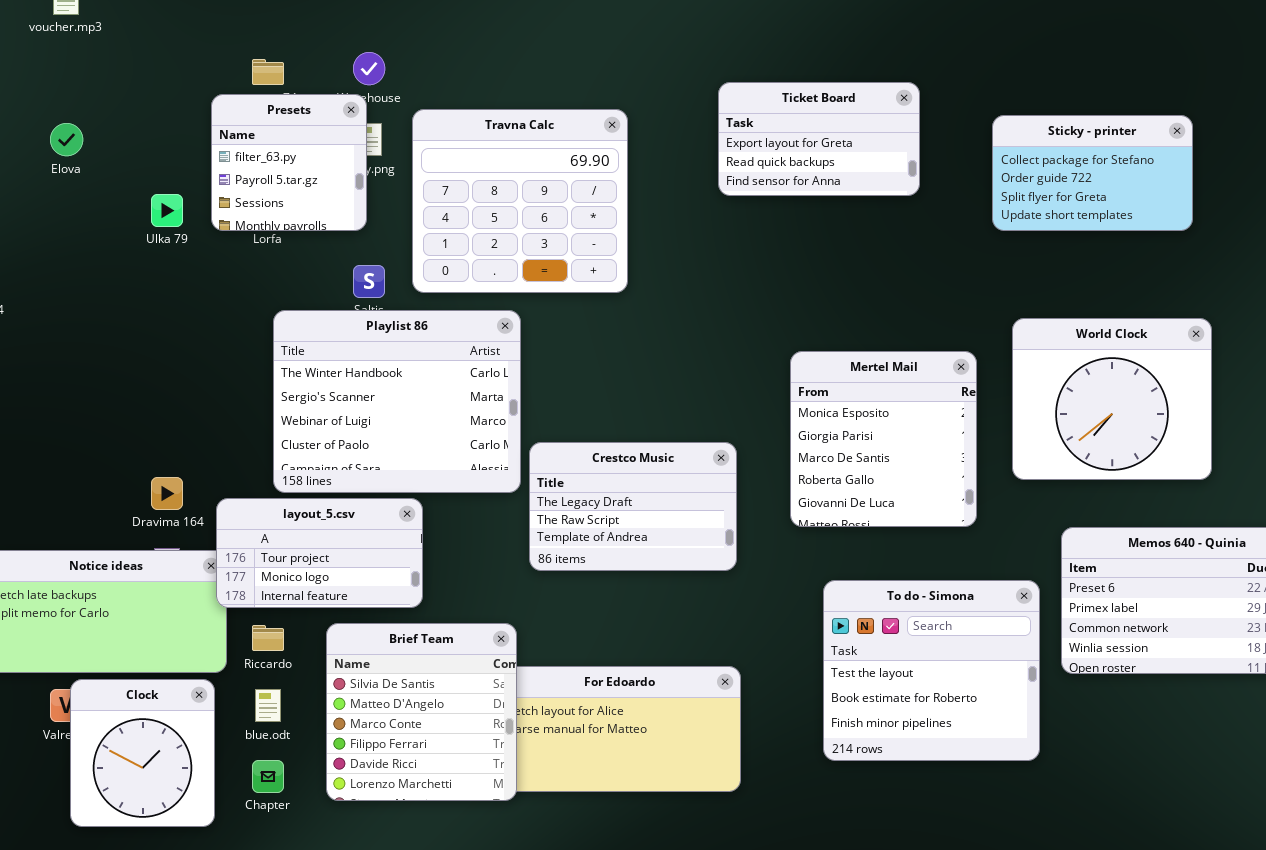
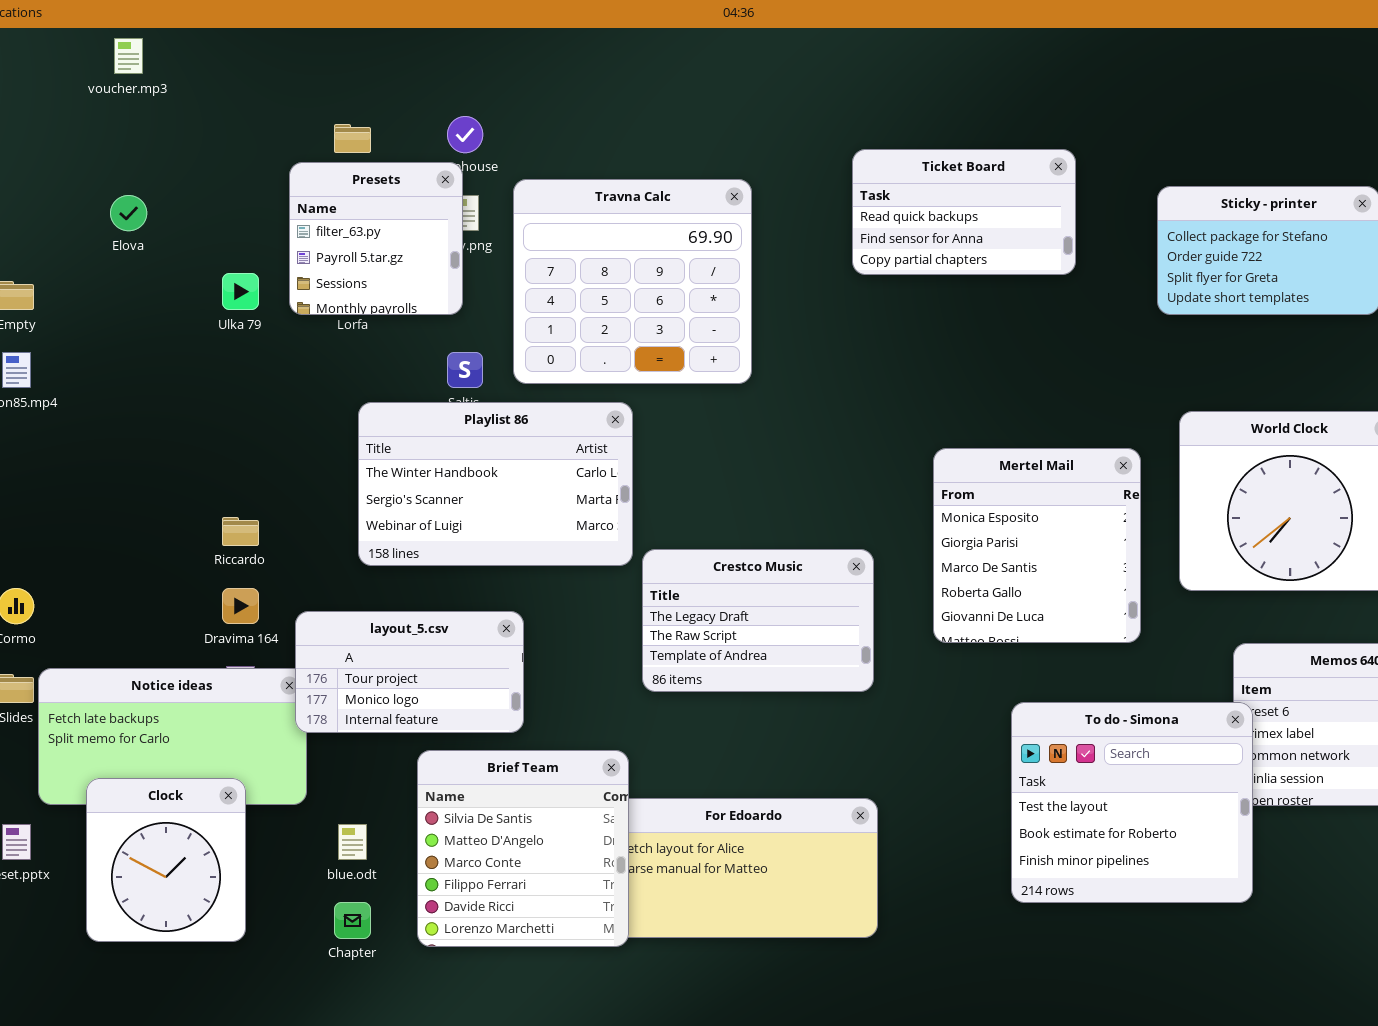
Ticket Board: [718,82,920,196] -> [852,149,1076,275], scrolled down 1 row
Playlist 86: [273,310,521,493] -> [358,402,633,566], resized
To do - Simona: [823,580,1040,761] -> [1011,702,1253,903], moved
Riccardo: [252,625,284,651] -> [222,517,259,546], moved
Clock: [70,679,215,827] -> [86,778,246,942], moved

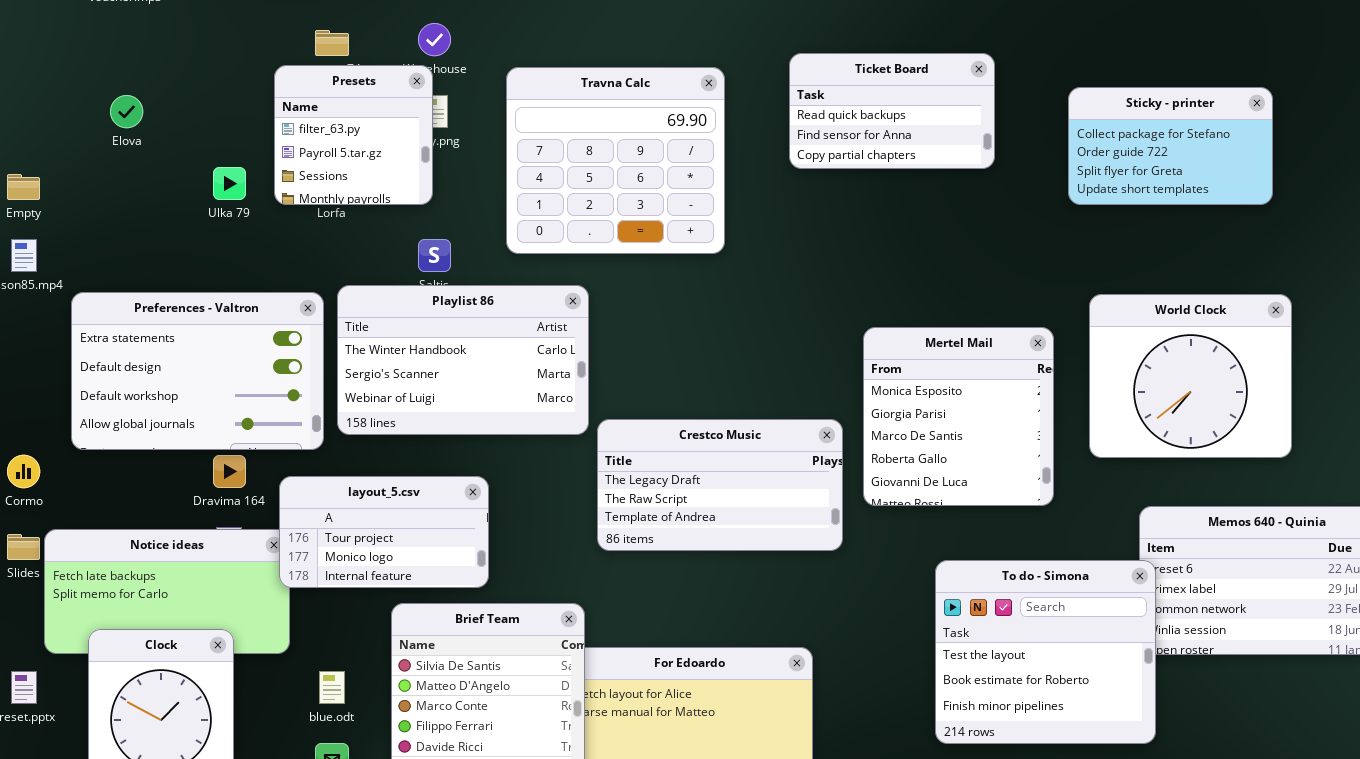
Travna Calc: [513,179,752,384] -> [506,67,725,254], moved
Preferences - Valtron: none -> [71,292,324,450], opened
Crestco Music: [642,549,874,692] -> [597,419,843,551], resized

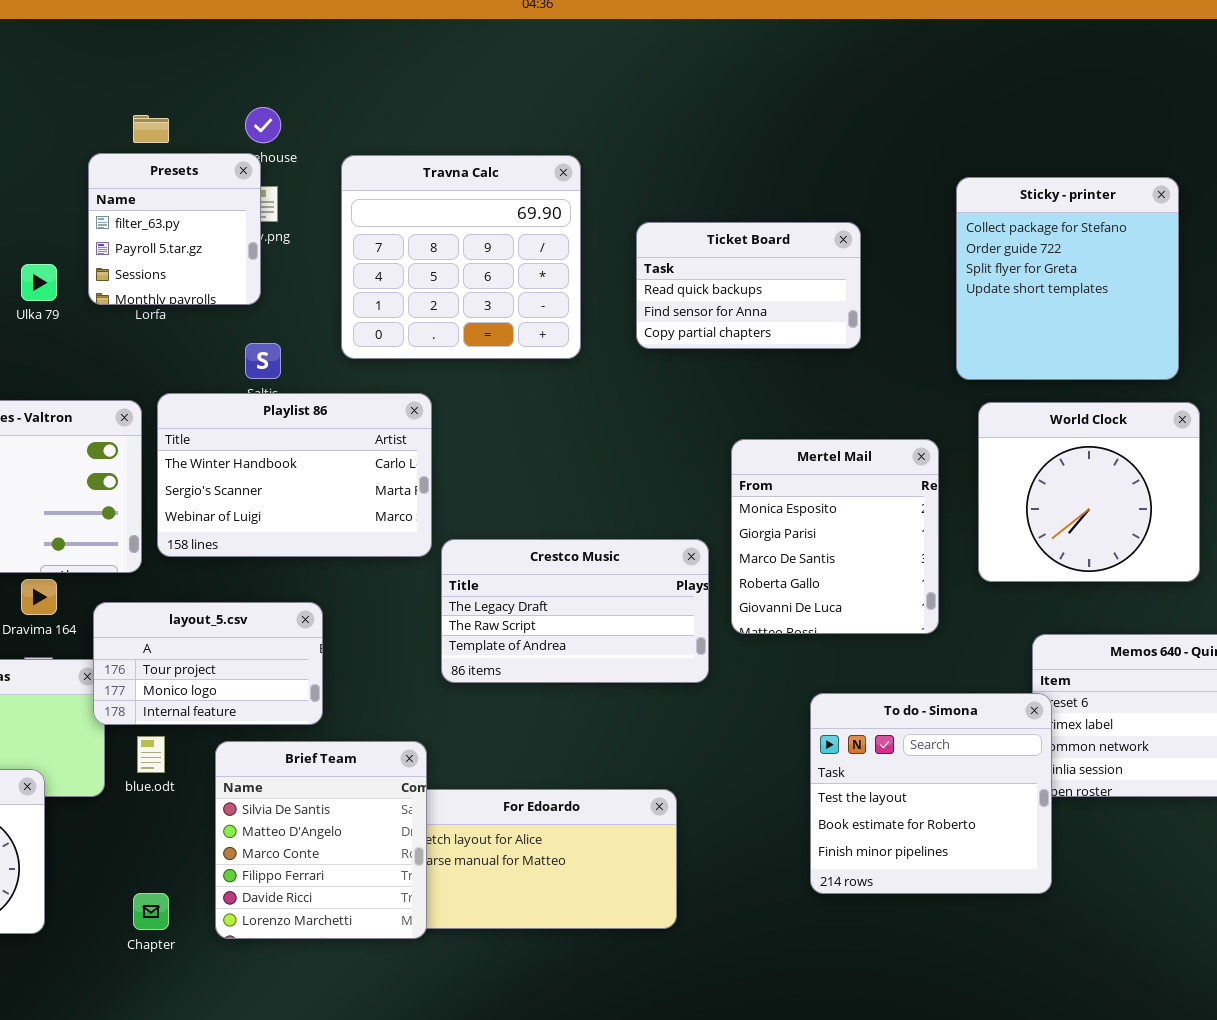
Ticket Board: [789,53,995,169] -> [636,222,861,349], moved
Sticky - printer: [1068,87,1273,205] -> [956,177,1179,380], resized
blue.odt: [319,671,345,704] -> [137,736,165,773], moved

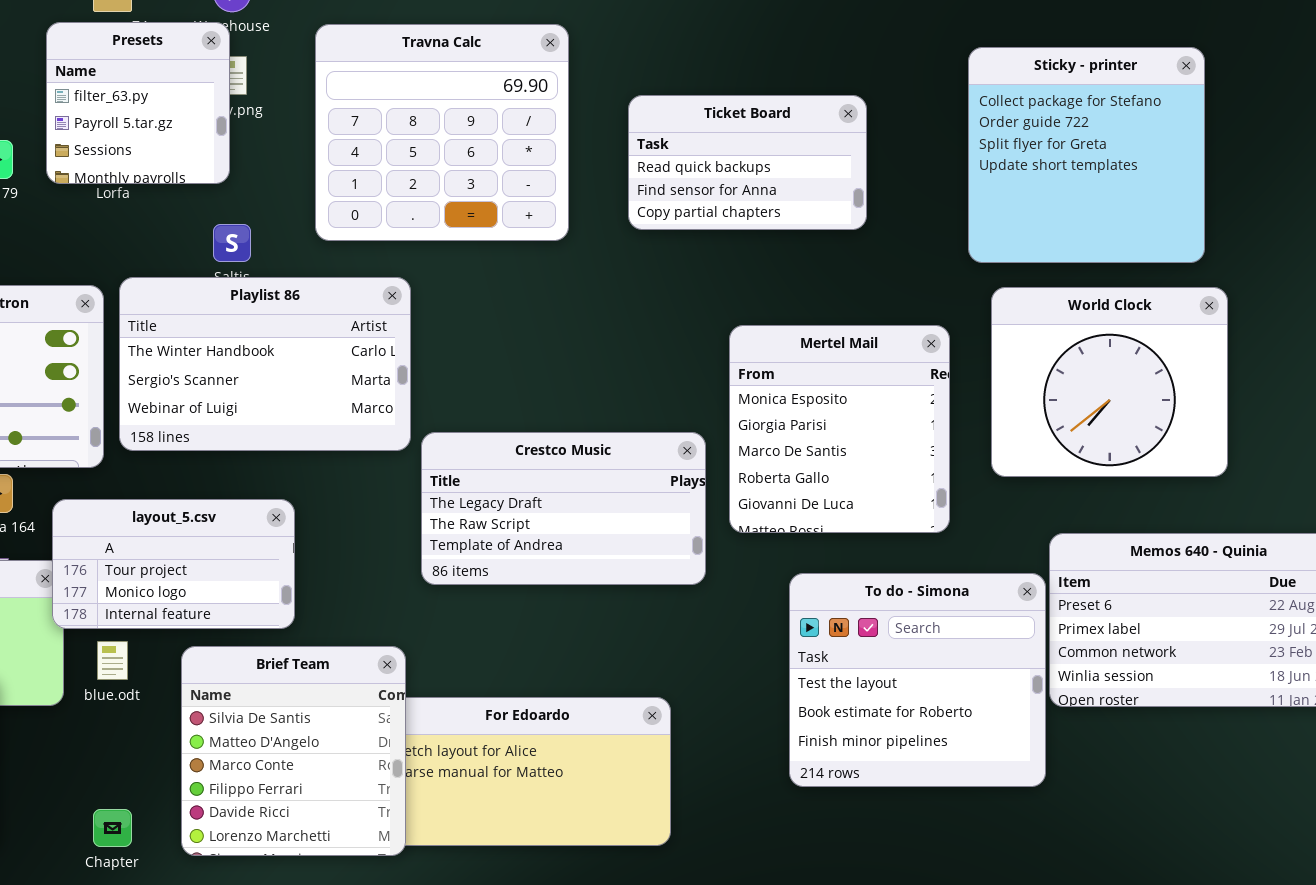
To do - Simona: [810,693,1052,894] -> [789,573,1046,787], moved

